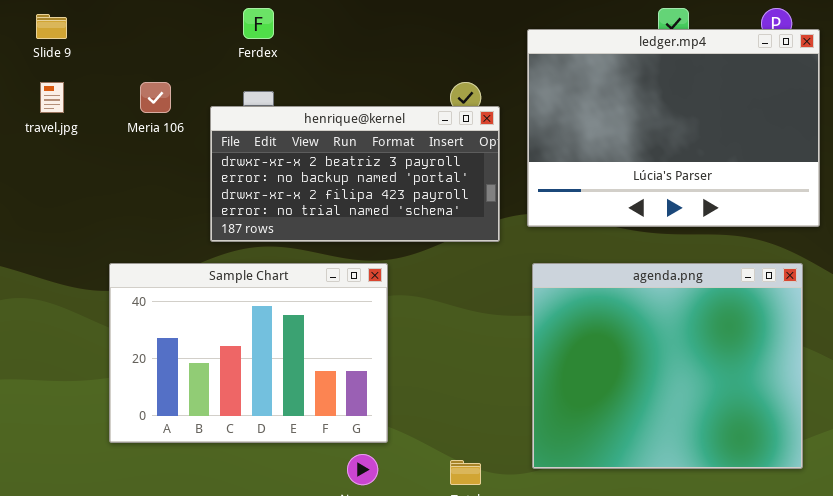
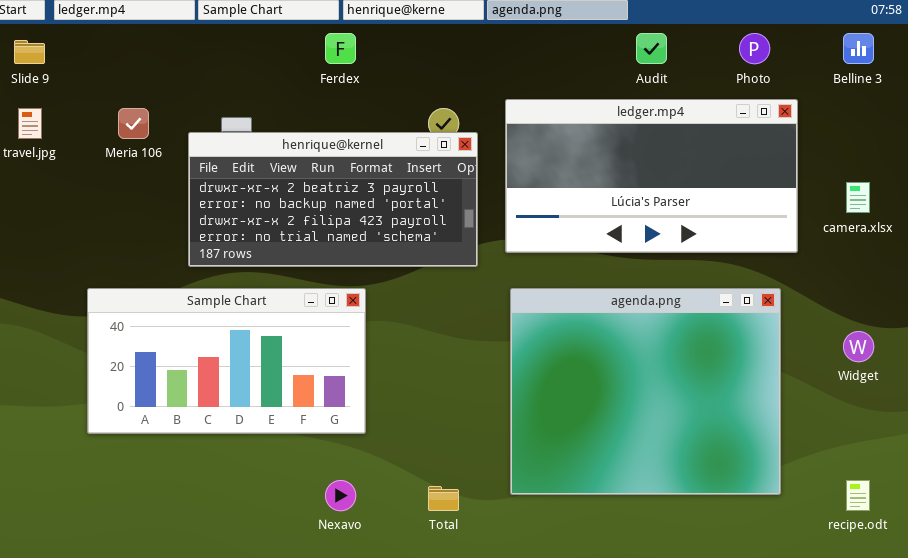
Ferdex: [243,8,274,39] -> [325,33,356,64], moved
ledger.mp4: [527,29,820,227] -> [505,99,798,253], resized
Sample Chart: [109,263,388,443] -> [87,288,366,434], resized

